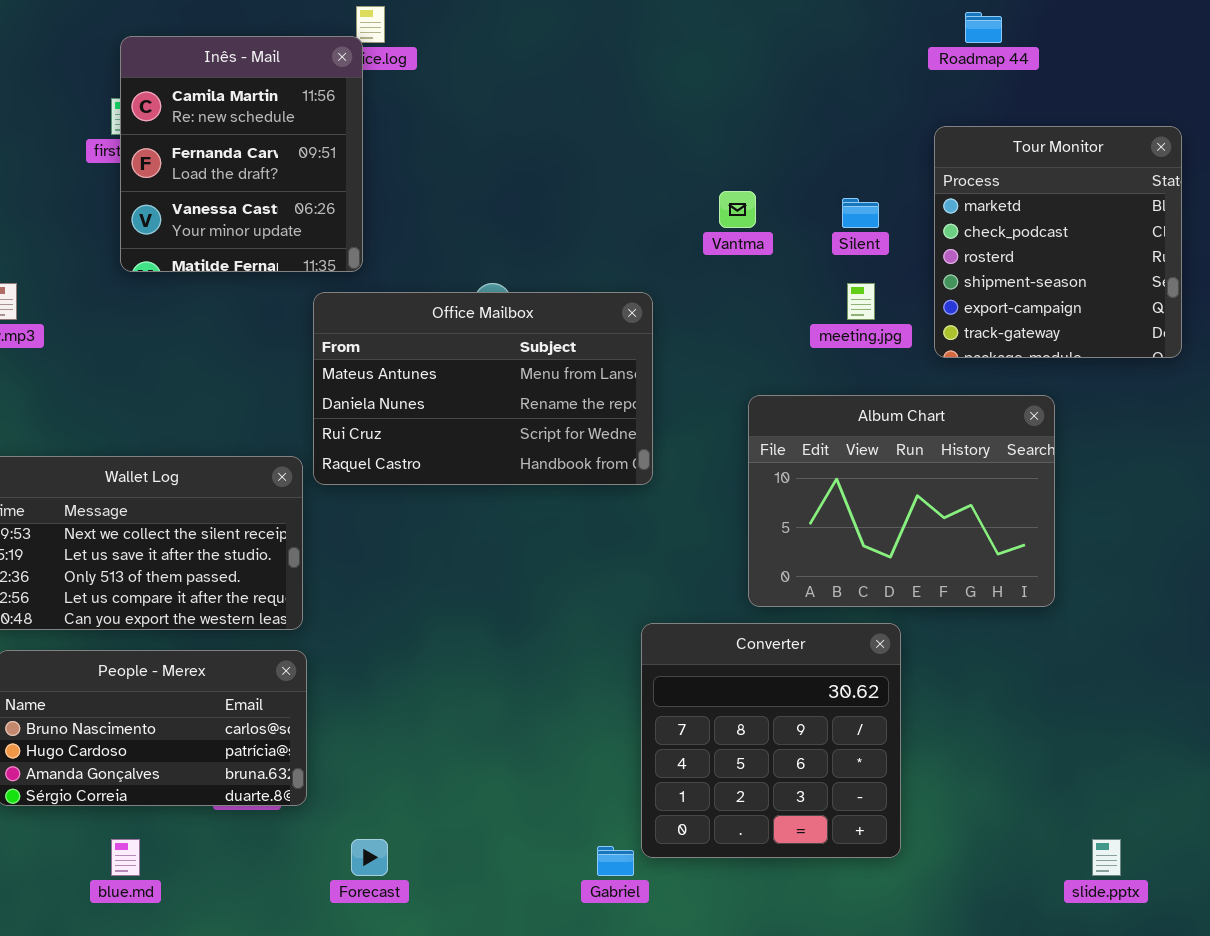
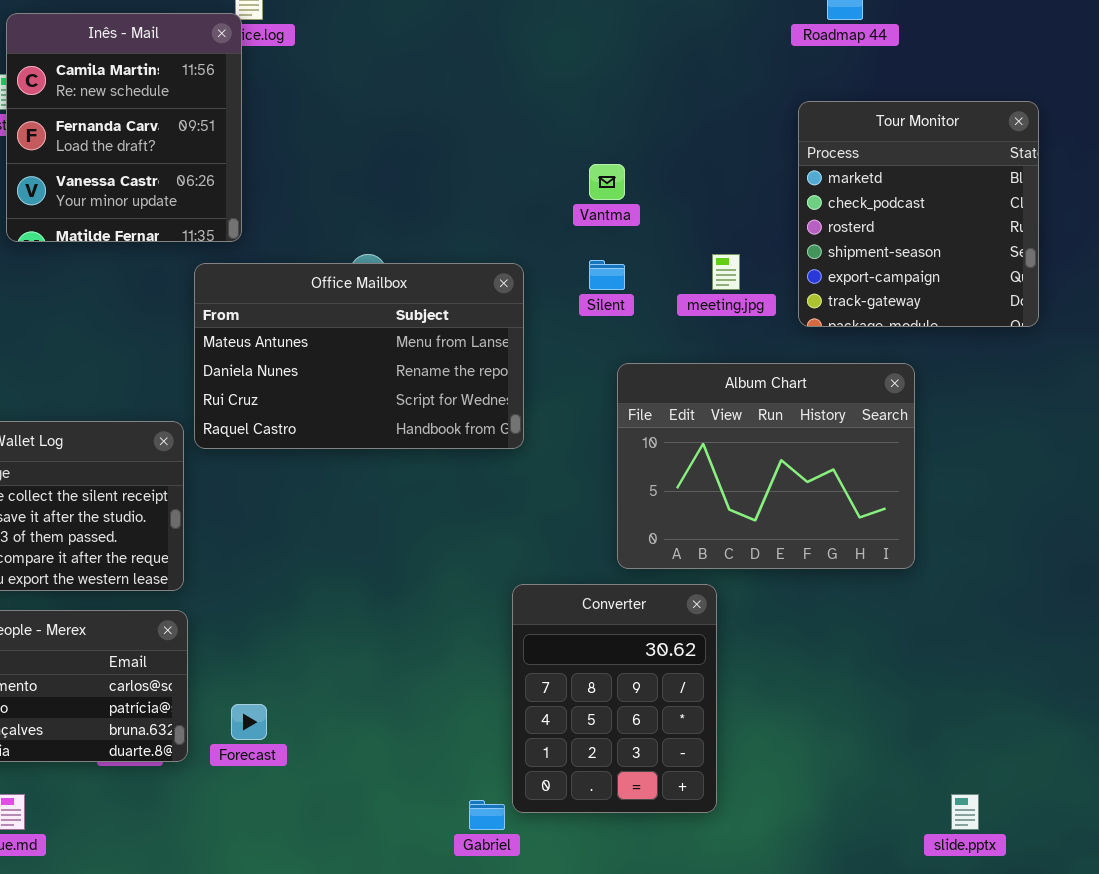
Silent: [842,198,879,228] -> [589,260,625,290], moved
Converter: [641,623,901,858] -> [512,584,717,813], resized
Forecast: [351,839,388,876] -> [231,704,267,740], moved

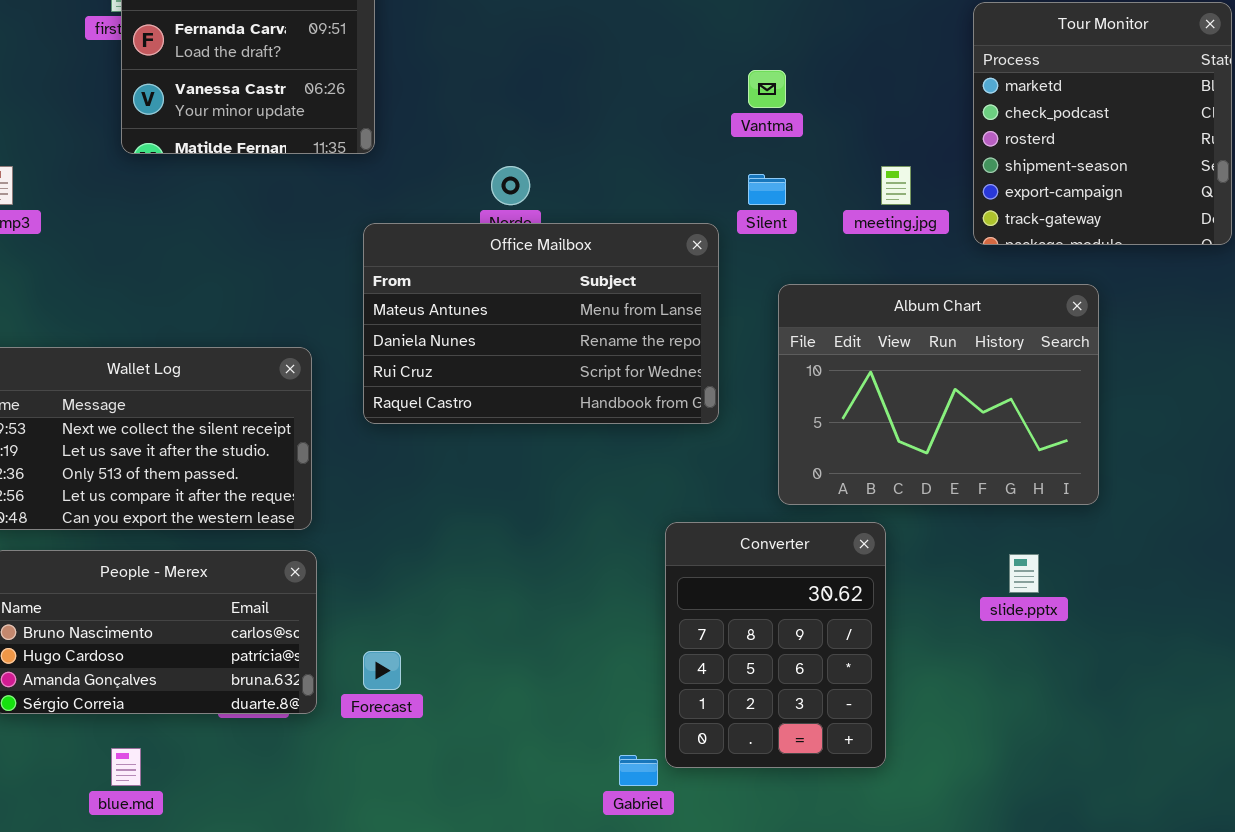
Office Mailbox: [194,263,524,449] -> [363,223,719,424], moved
slide.pptx: [951,794,979,830] -> [1009,554,1039,593], moved

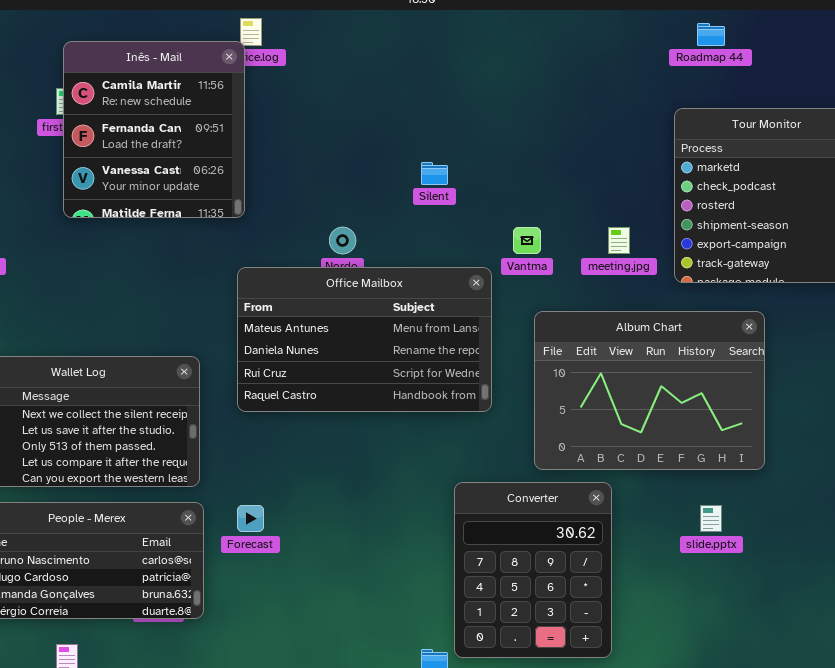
Vantma: [748,70,786,108] -> [513,227,541,254], moved
Silent: [748,174,786,205] -> [421,162,448,185], moved
Forecast: [363,651,401,690] -> [237,505,264,532], moved

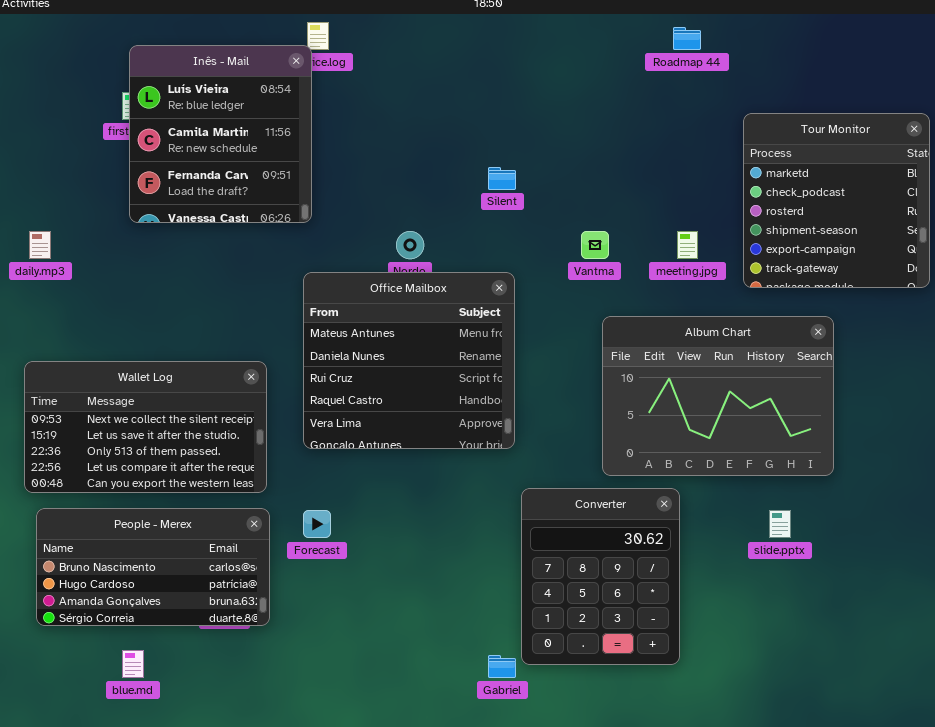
Roadmap 44: [697,23,725,46] -> [673,27,701,50], moved
Inês - Mail: [63,41,245,218] -> [129,45,312,223], scrolled up 1 row
Office Mailbox: [237,267,492,412] -> [303,272,515,449], resized

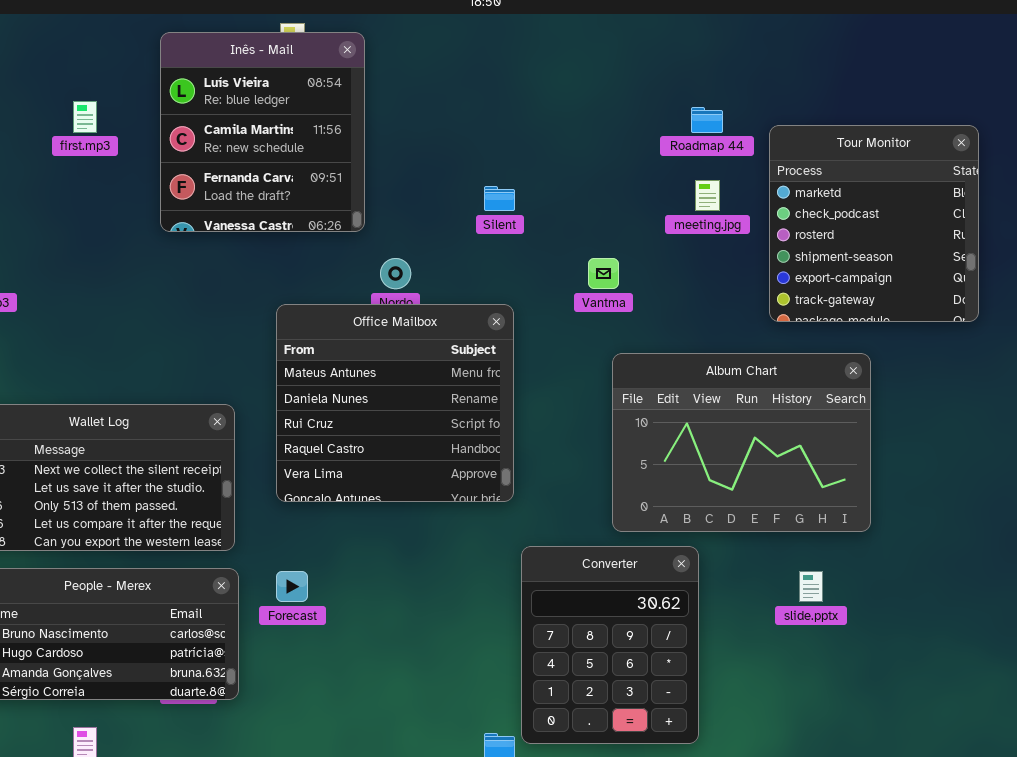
Roadmap 44: [673,27,701,50] -> [691,107,723,133], moved
Inês - Mail: [129,45,312,223] -> [160,32,365,232], moved
meeting.jpg: [677,231,698,259] -> [695,180,720,211], moved

